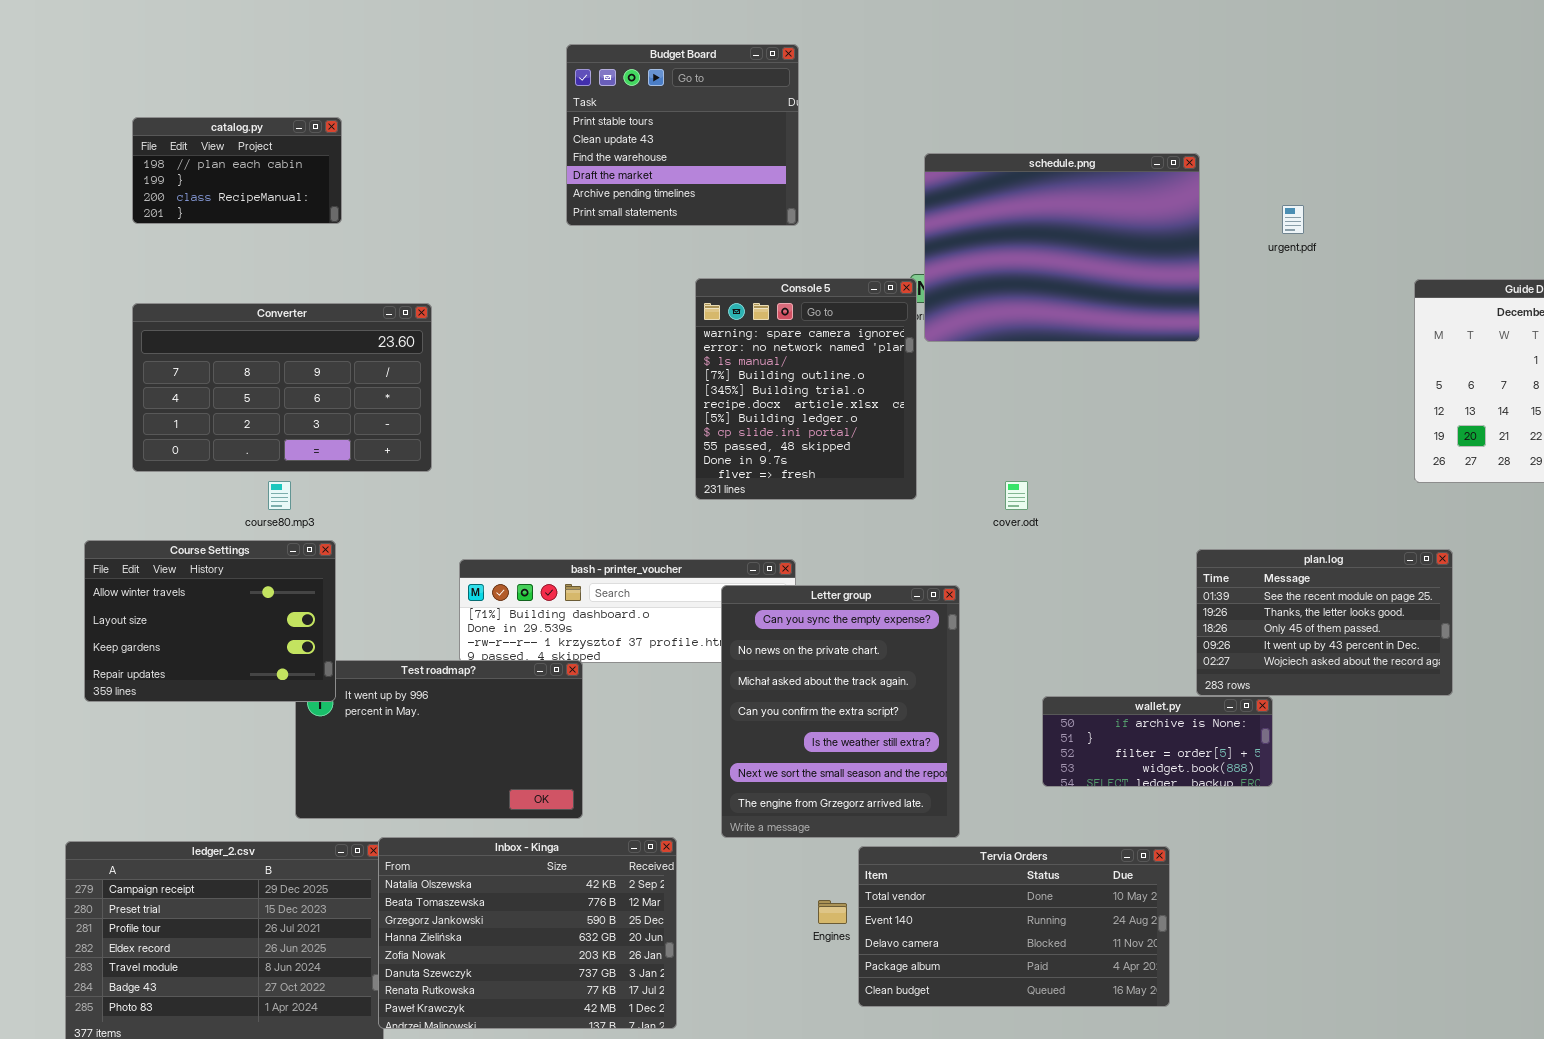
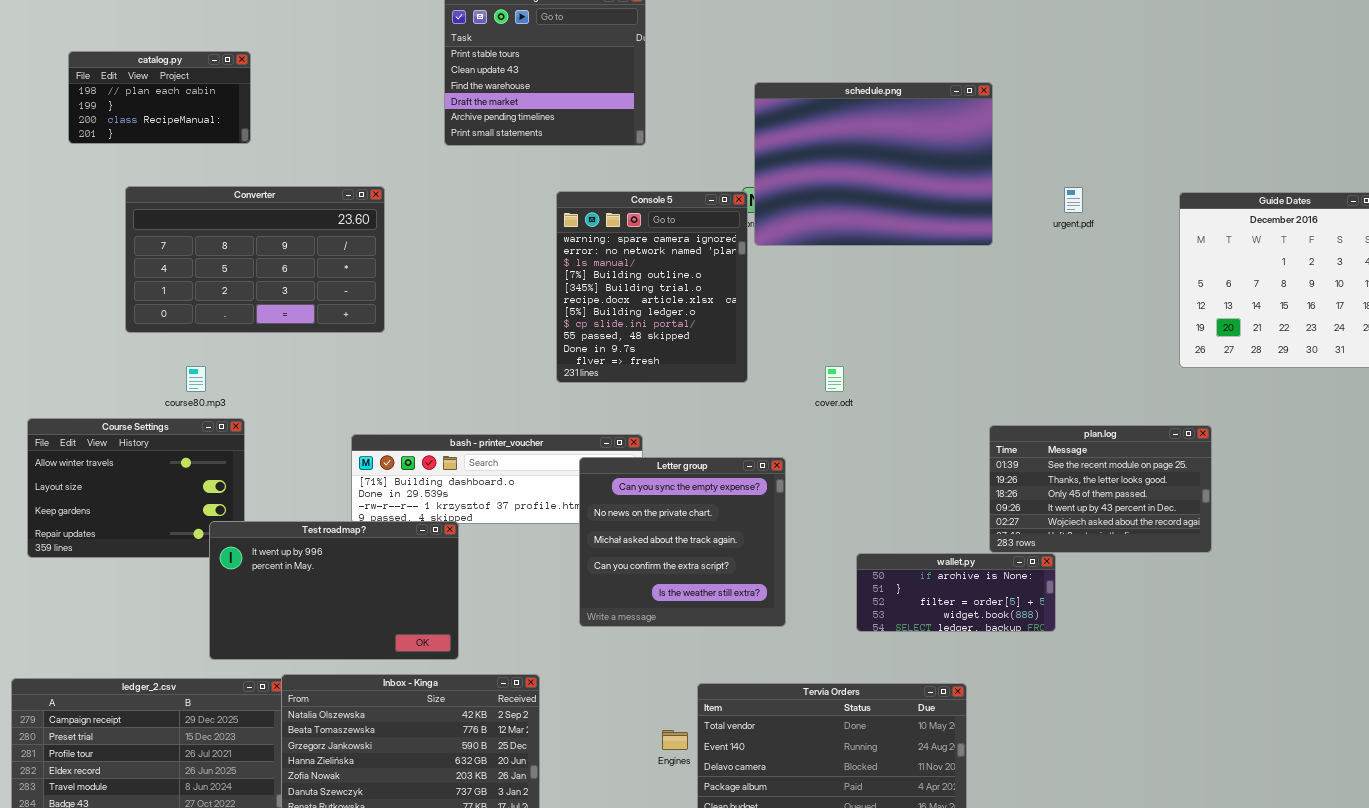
urgent.pdf: [1282,205,1304,234] -> [1064,187,1083,213], moved
Converter: [132,303,432,472] -> [125,186,385,333], moved
Letter group: [721,585,960,838] -> [579,457,786,627], resized
Test roadmap?: [295,660,583,819] -> [209,521,459,660], raised

